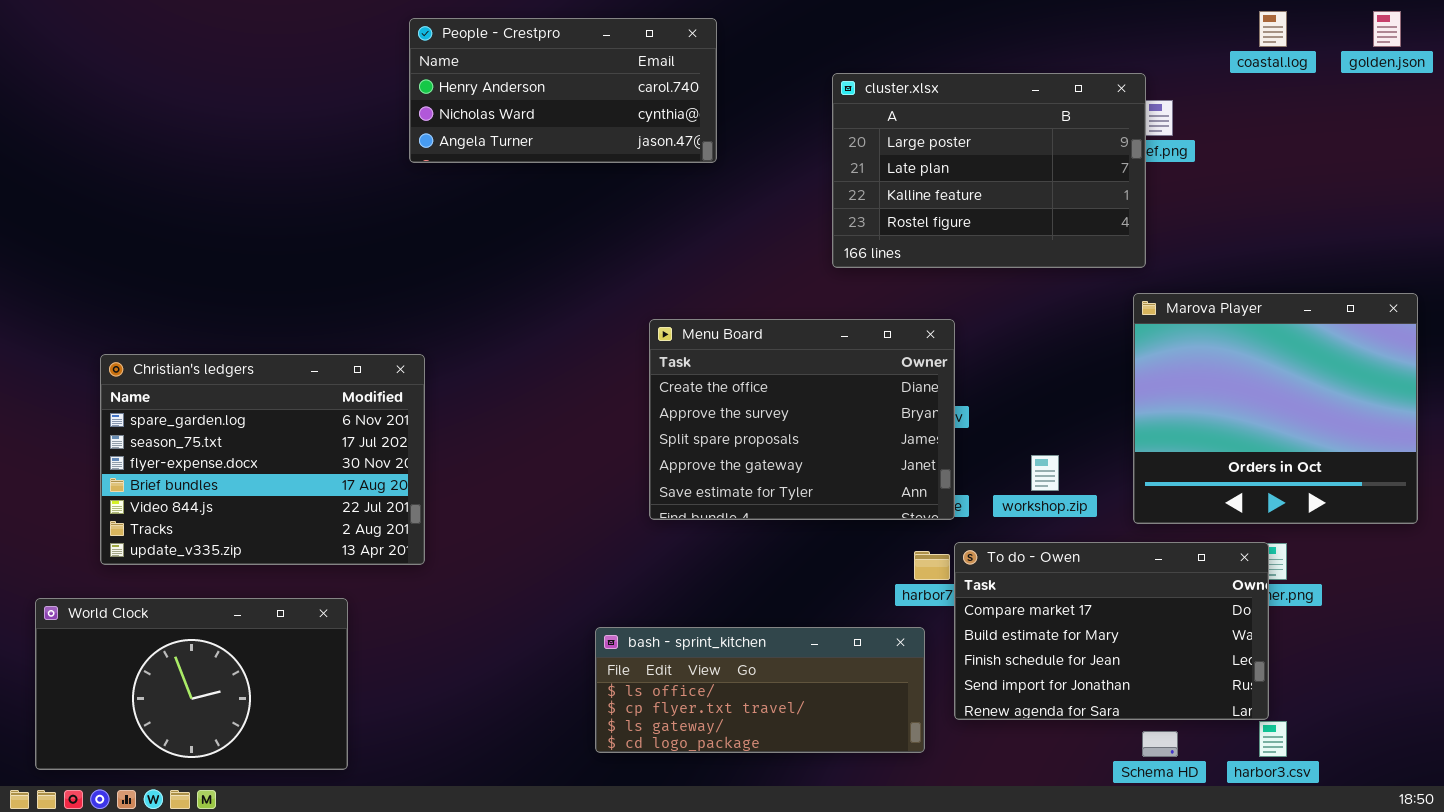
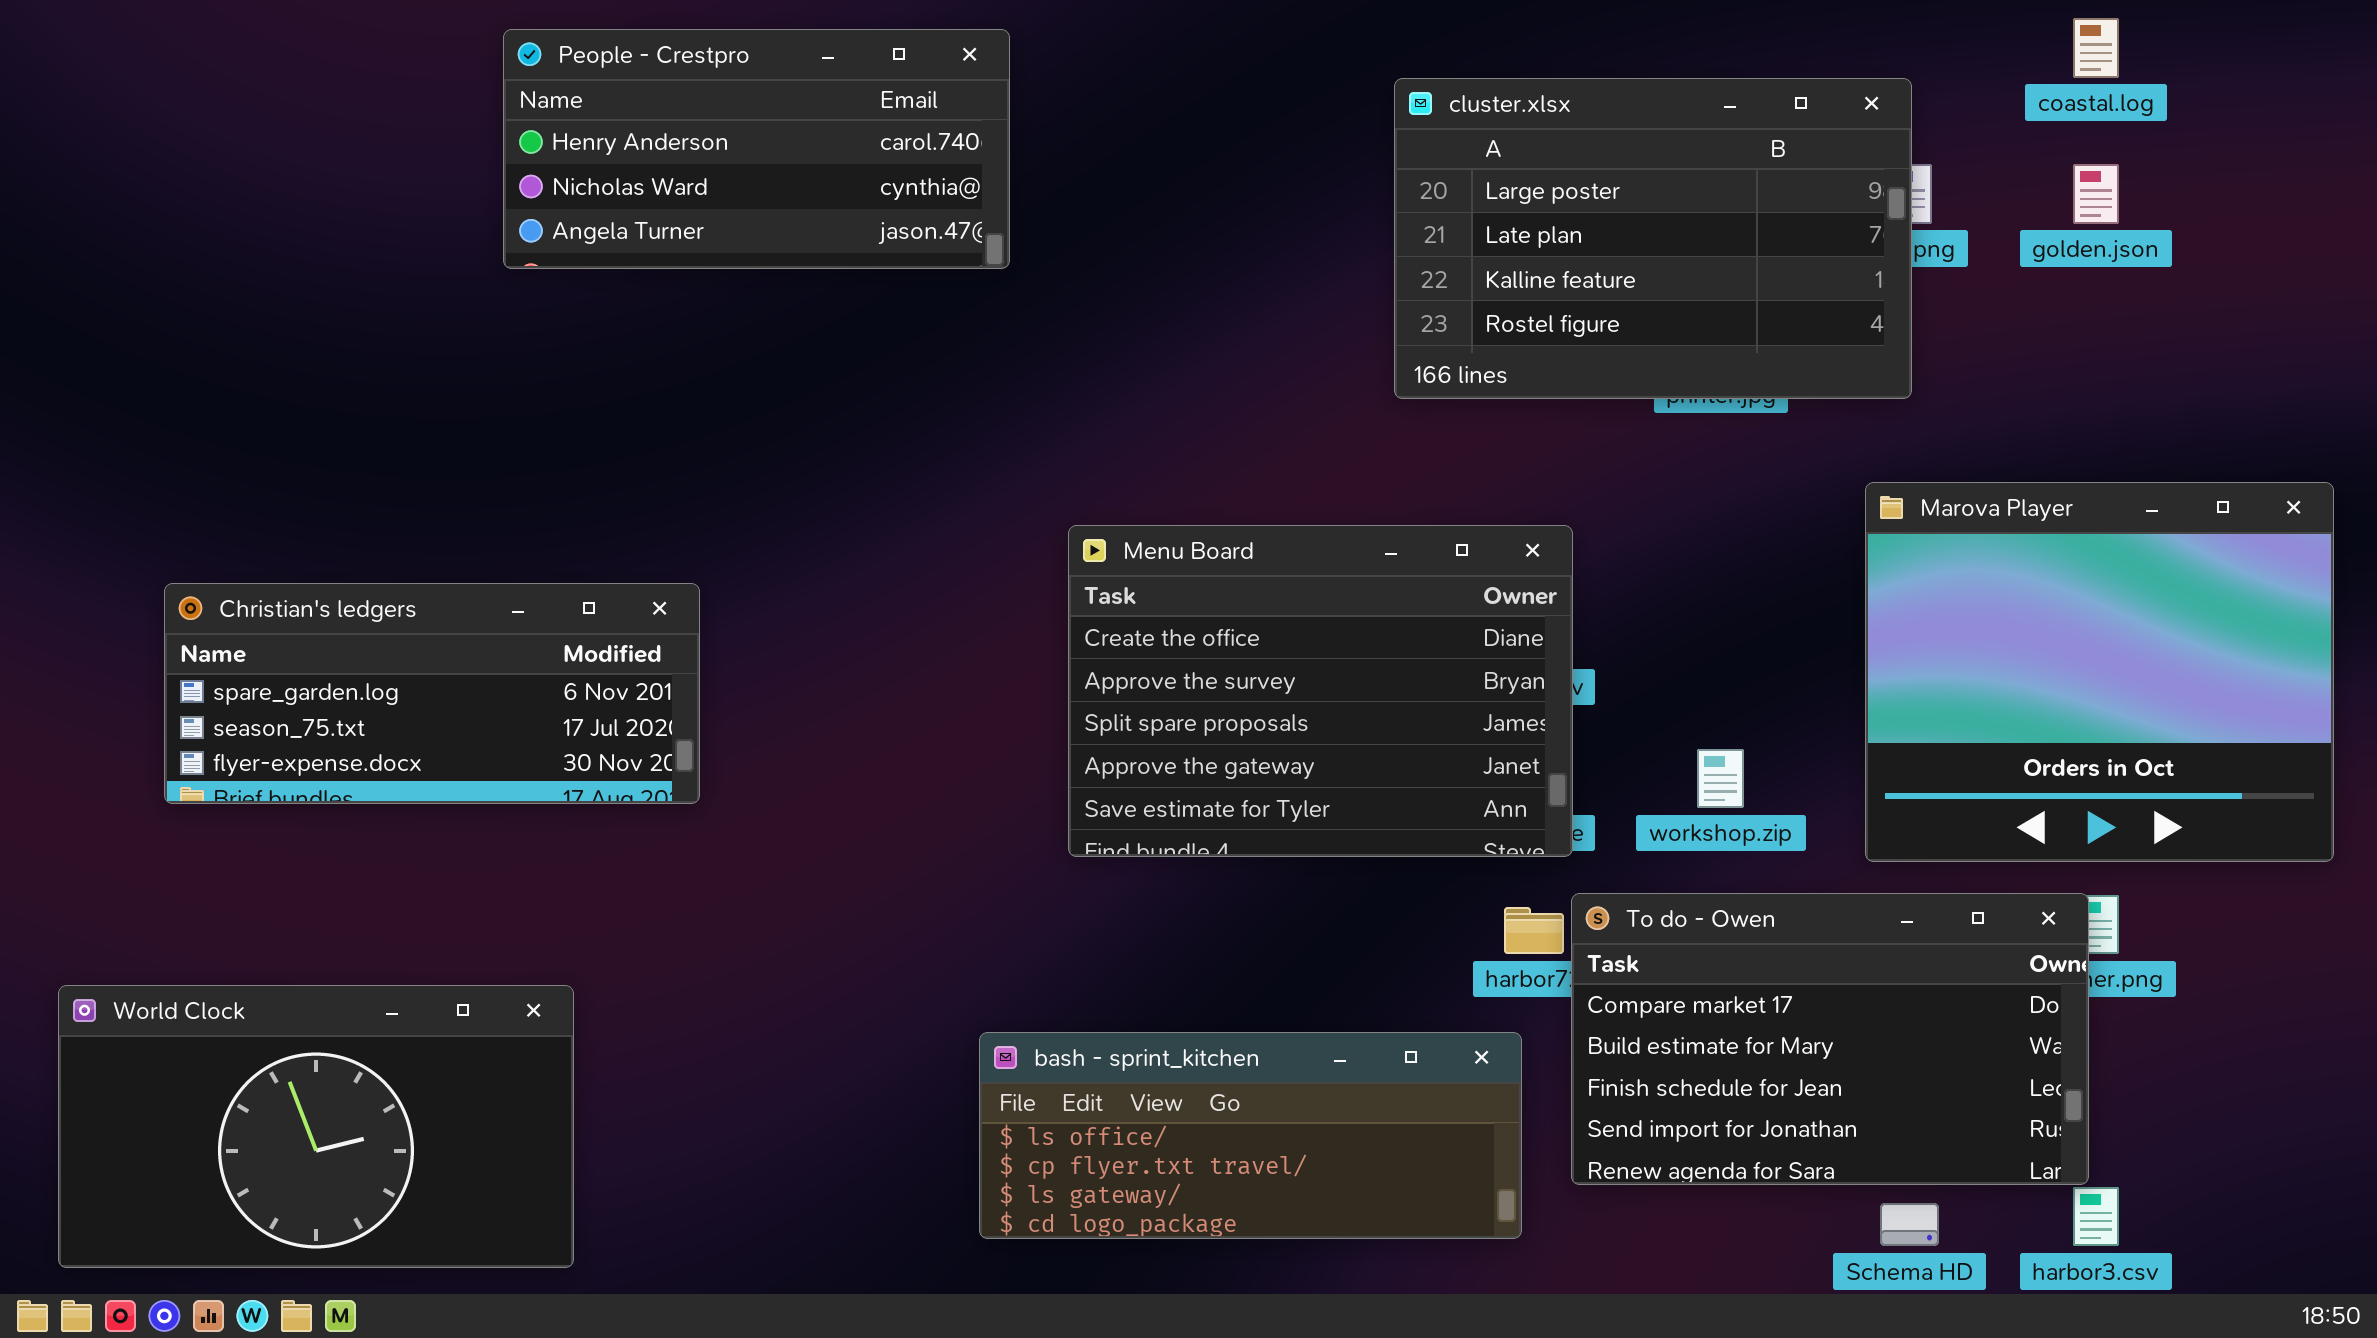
golden.json: [1373,11,1401,47] -> [2073,164,2119,224], moved
People - Crestpro: [409,18,717,163] -> [503,29,1010,269], moved
cluster.xlsx: [832,73,1146,268] -> [1394,78,1912,399], moved
Christian's ledgers: [100,354,425,565] -> [164,583,700,804], resized

